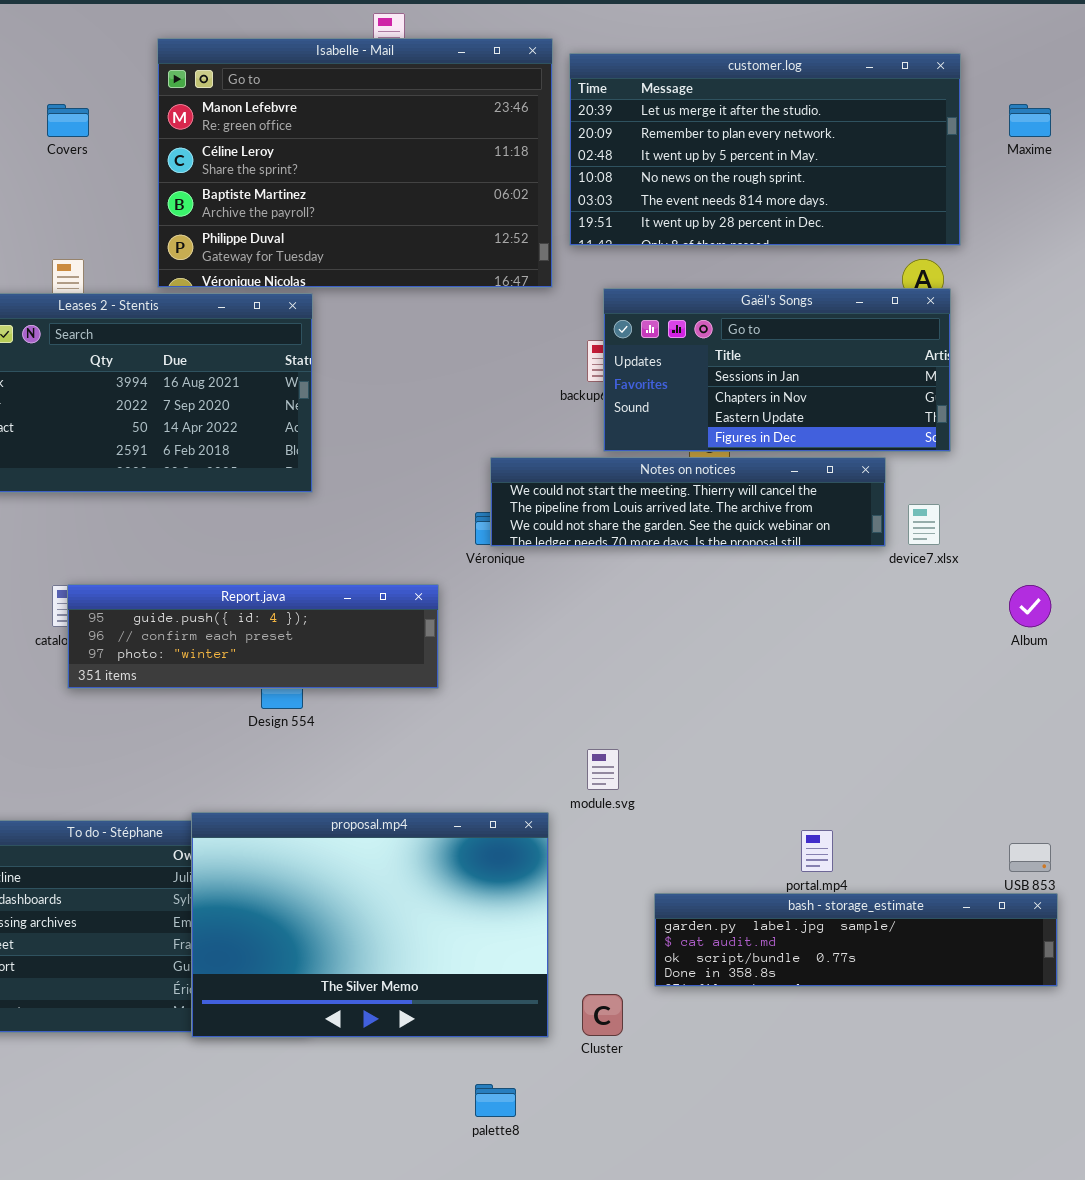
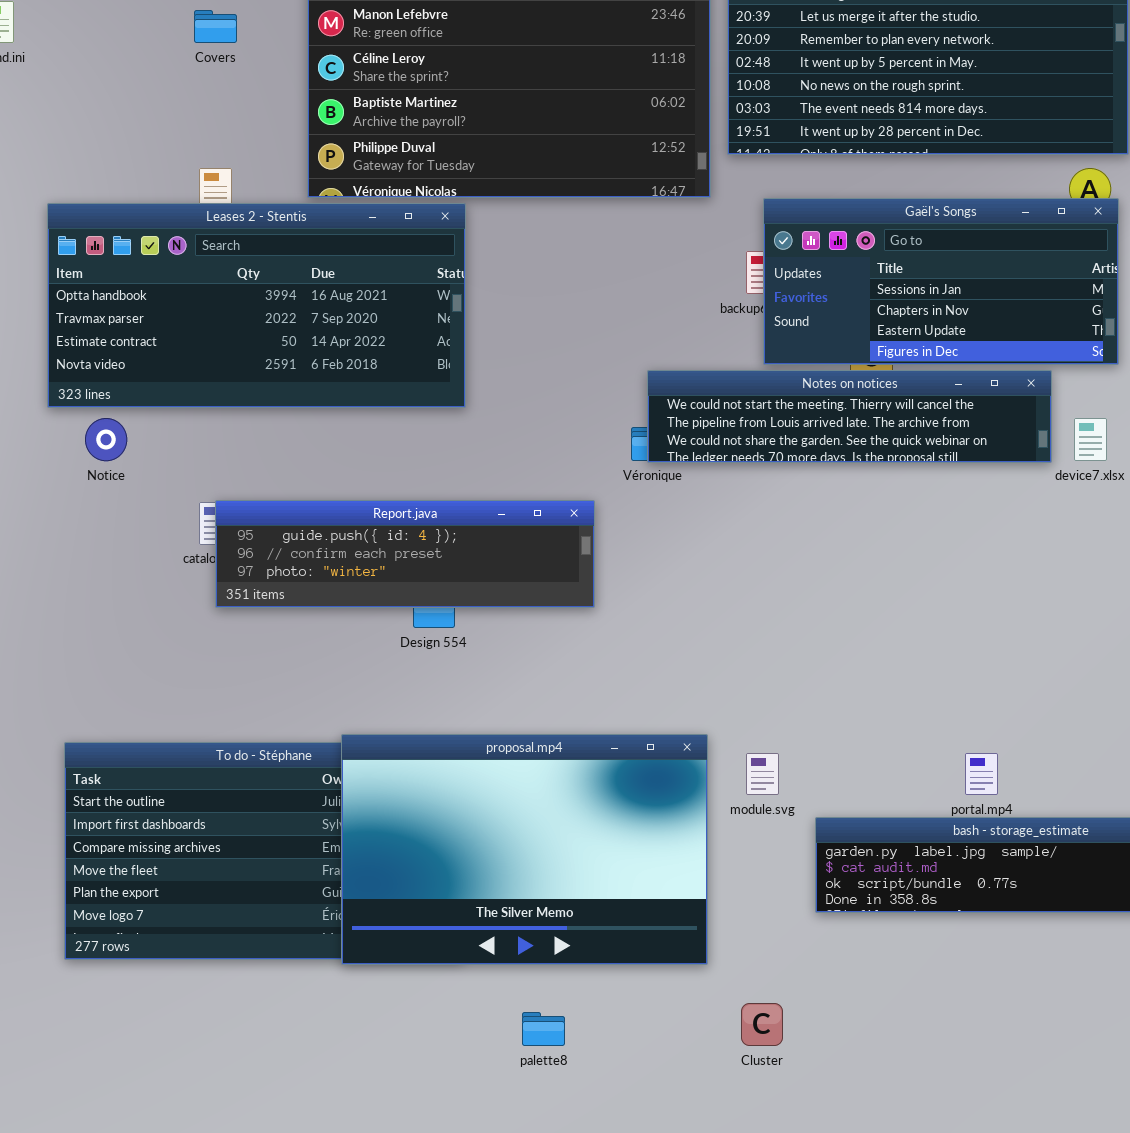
module.svg: [587,749,619,790] -> [746,753,779,795], moved
Cluster: [582,994,623,1036] -> [741,1003,783,1046], moved
palette8: [475,1084,516,1117] -> [522,1012,565,1046], moved

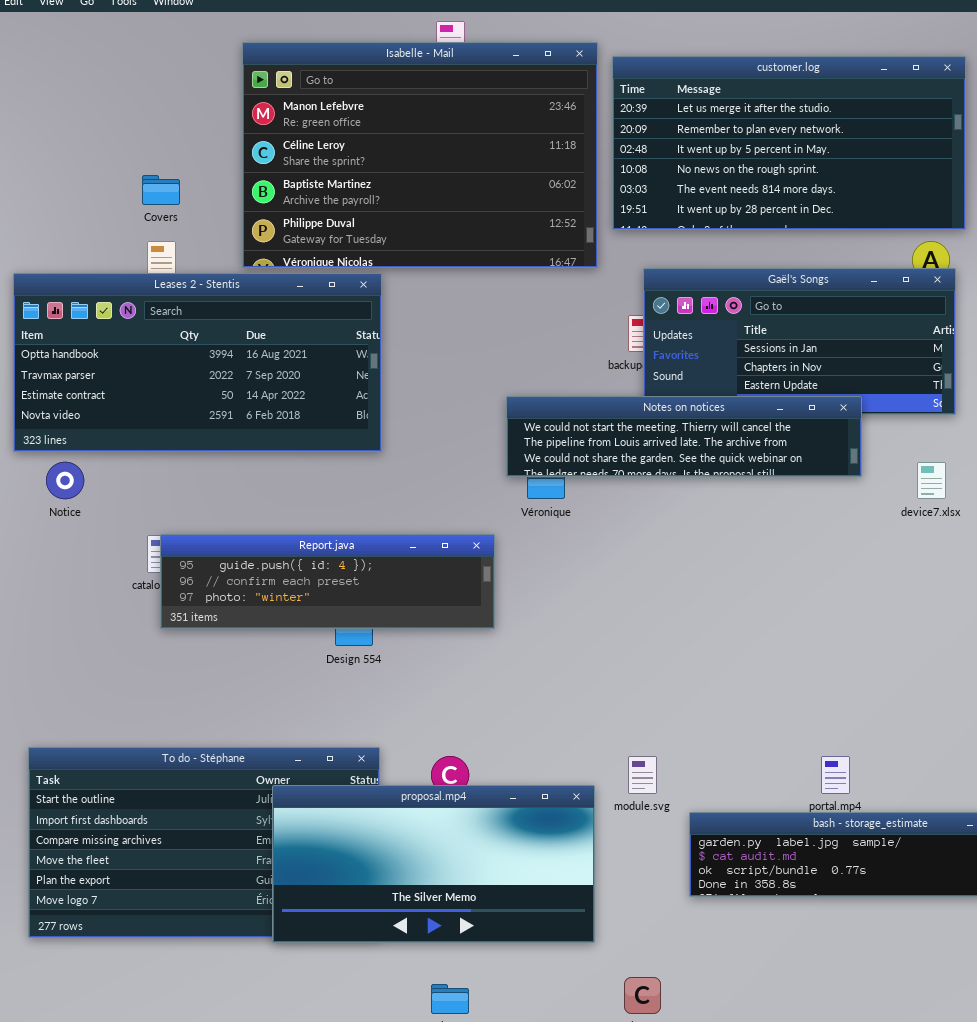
Covers: [194,10,237,43] -> [142,175,180,205], moved
Notes on notices: [647,370,1052,463] -> [506,396,862,477], moved
proposal.mp4: [341,734,708,965] -> [272,785,595,943], resized

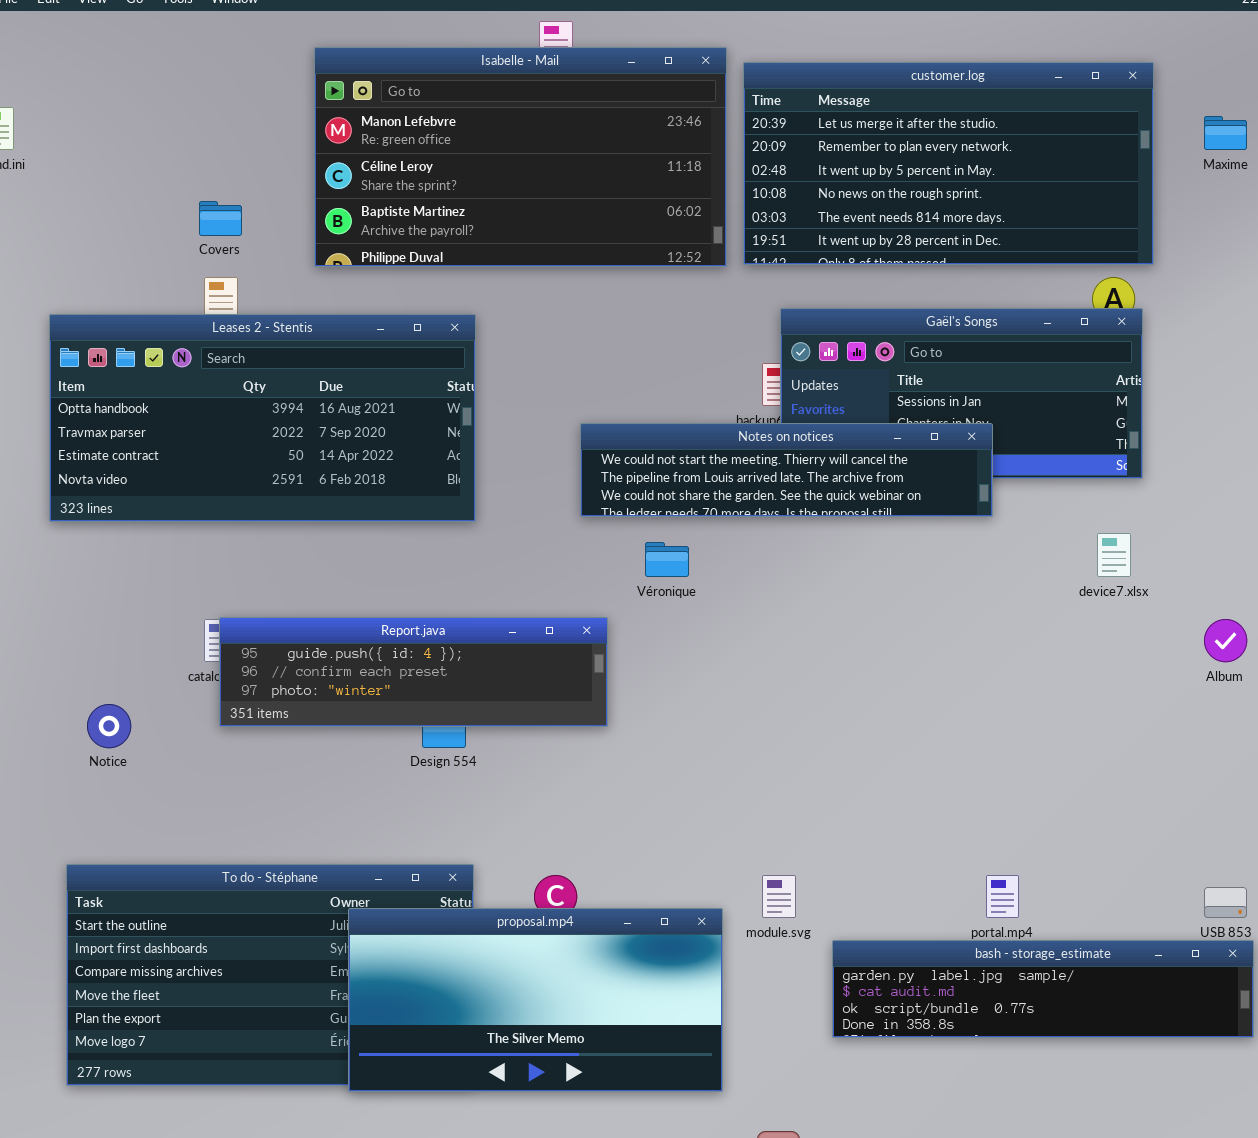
Isabelle - Mail: [242,42,598,268] -> [314,47,727,267], resized
Notes on notices: [506,396,862,477] -> [580,423,993,517], moved
Notice: [46,462,84,499] -> [87,704,131,748], moved

